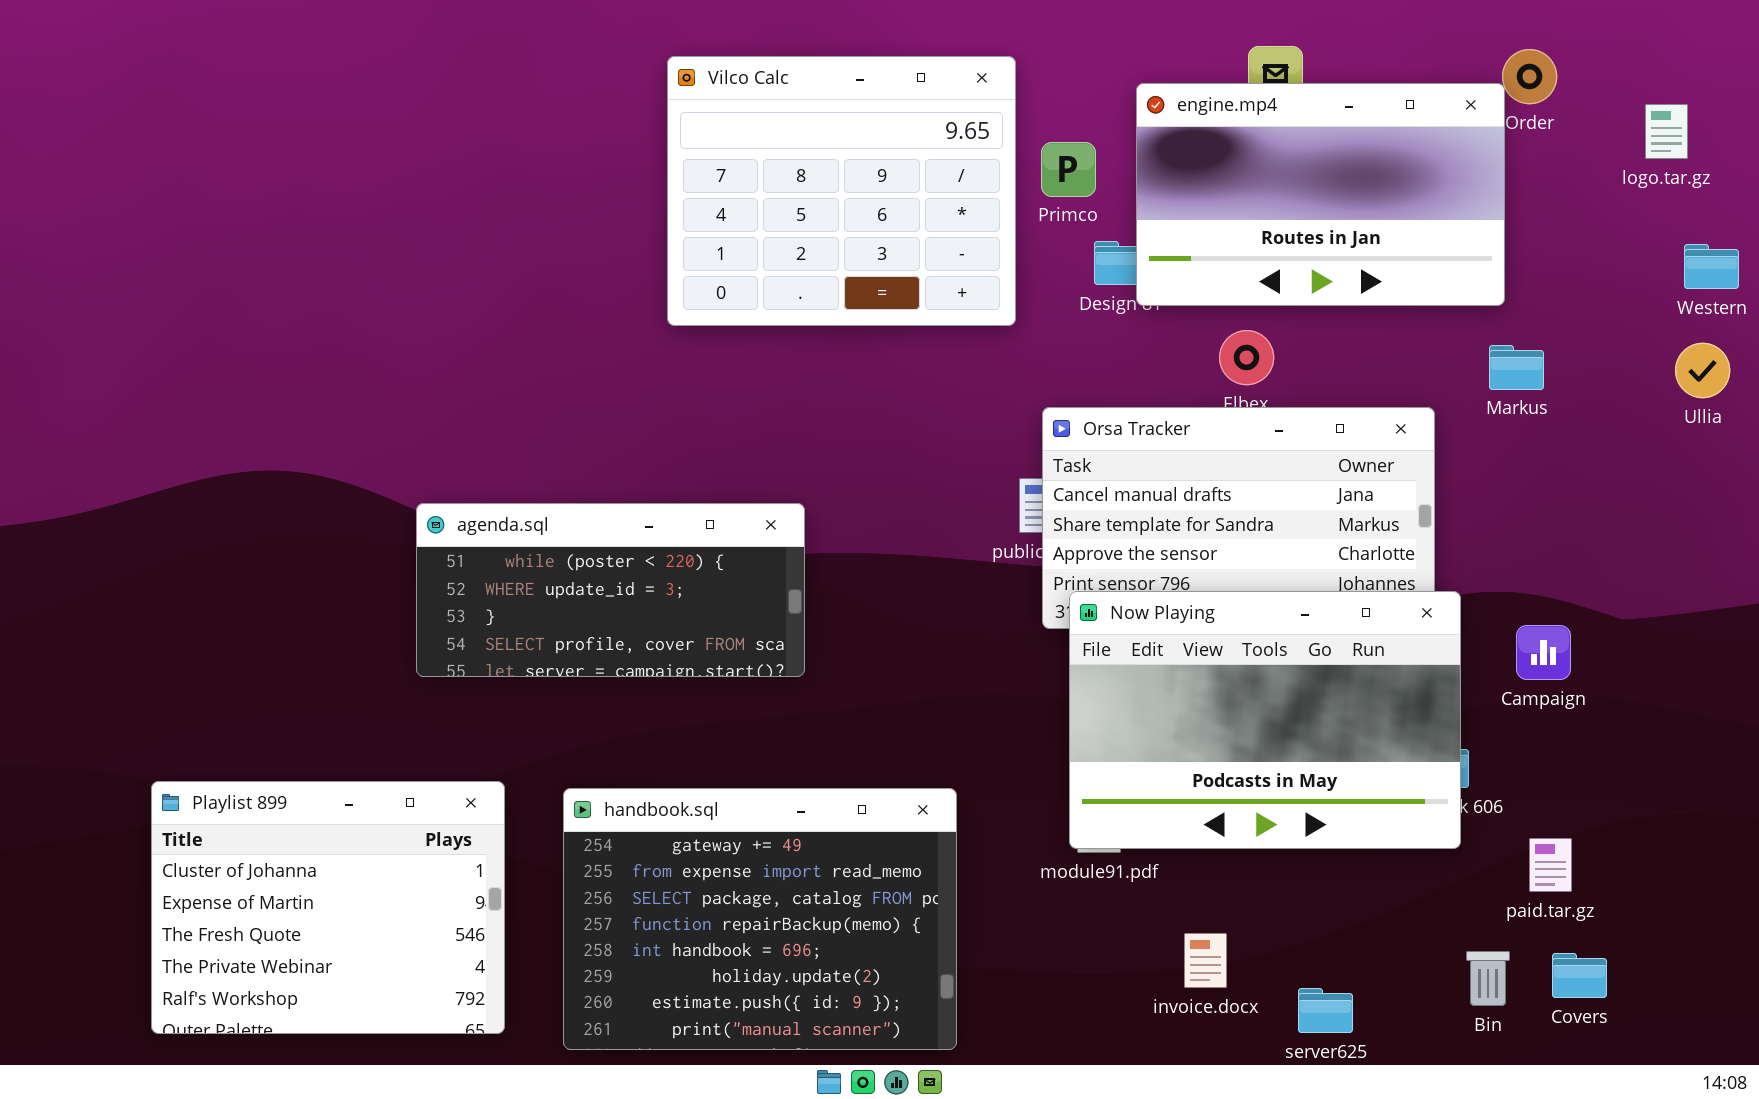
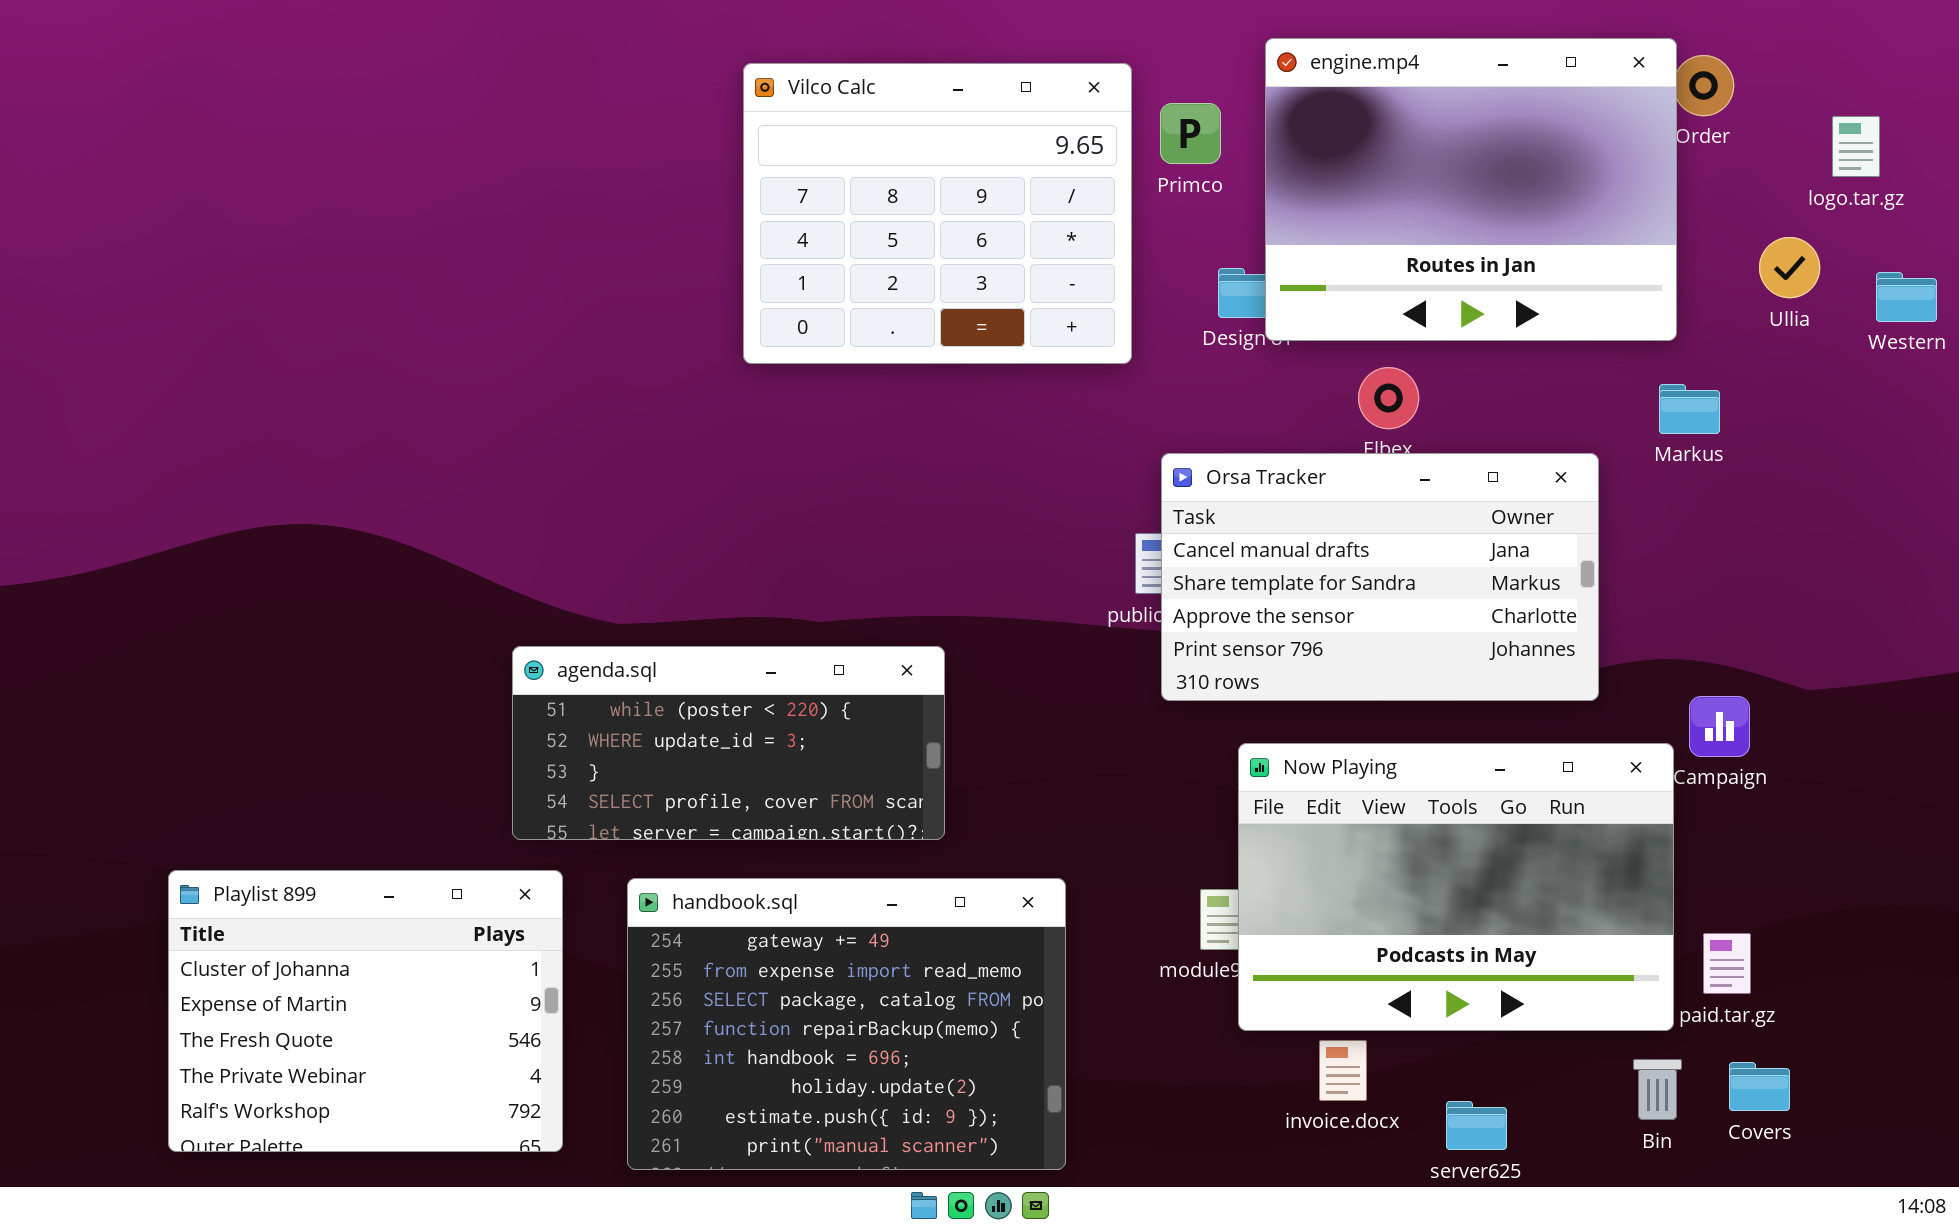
engine.mp4: [1136,83,1505,306] -> [1265,38,1677,341], resized
Primco: [1041,142,1096,197] -> [1160,103,1221,164], moved
Ullia: [1675,343,1730,398] -> [1759,237,1820,298], moved
agenda.sql: [416,503,805,677] -> [512,646,945,840], moved
Now Playing: [1069,591,1461,849] -> [1238,743,1674,1031], moved

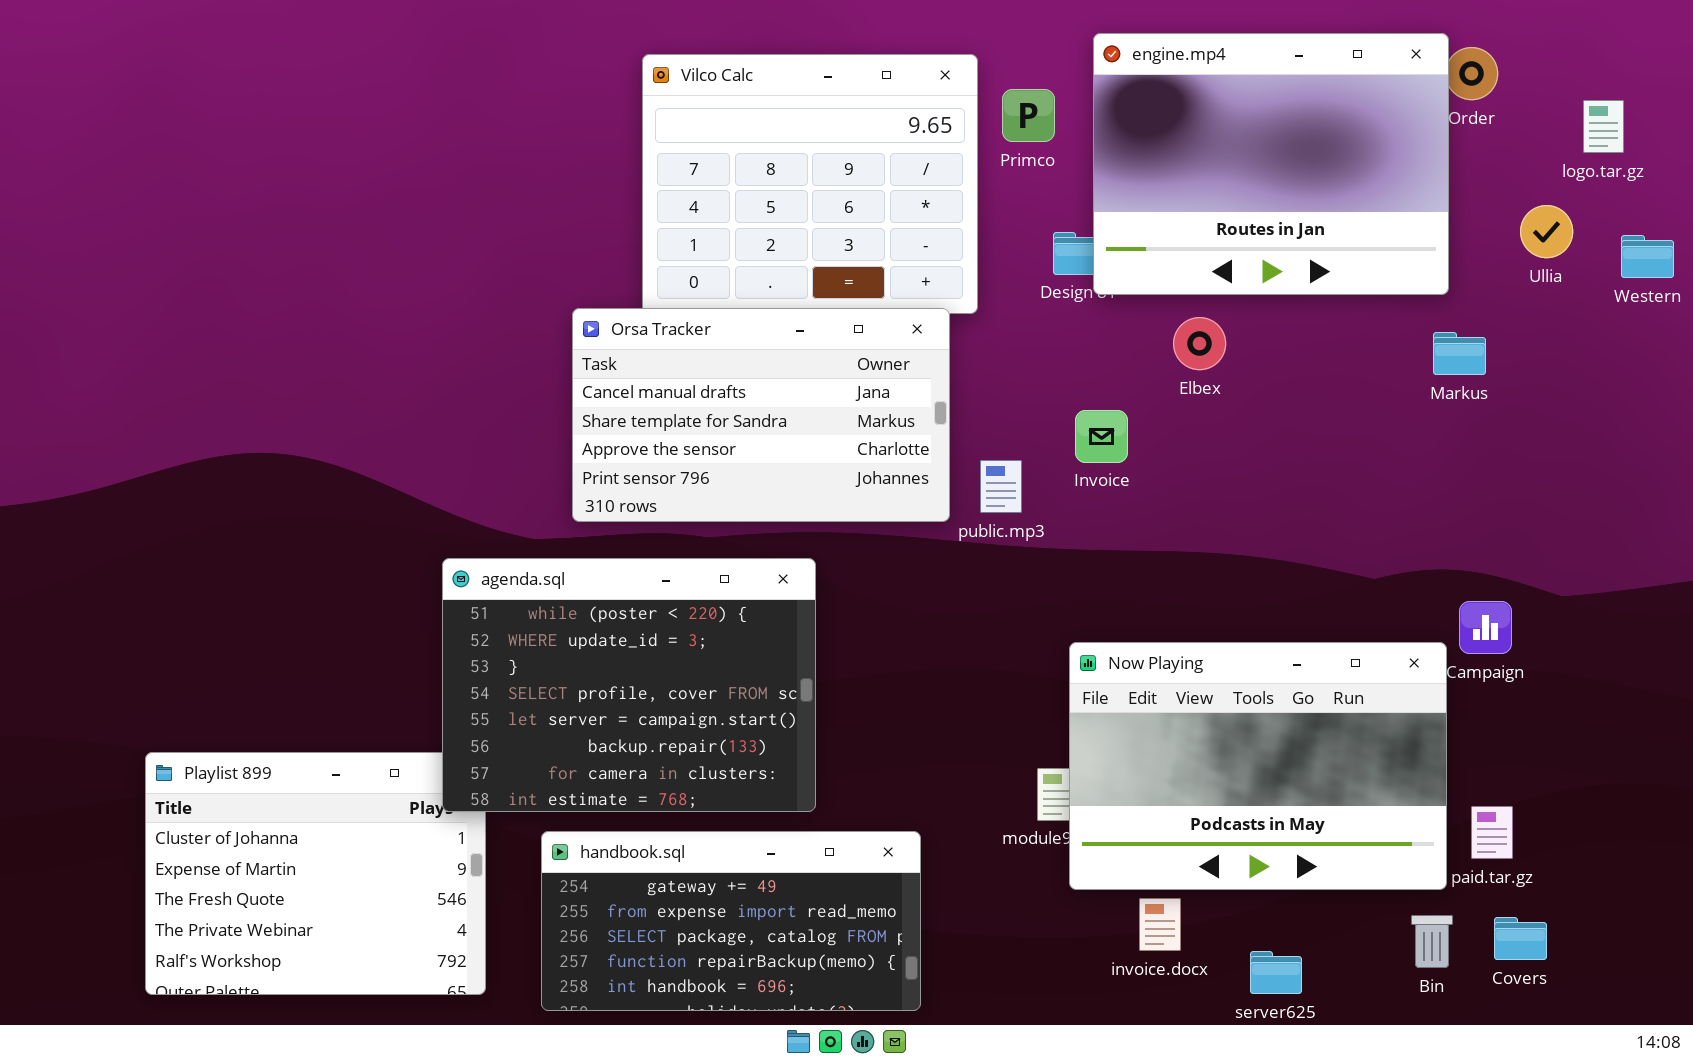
Orsa Tracker: [1161,453,1599,701] -> [572,308,950,522], moved
agenda.sql: [512,646,945,840] -> [442,558,816,812], resized
handbook.sql: [627,878,1066,1170] -> [541,831,921,1011], resized

